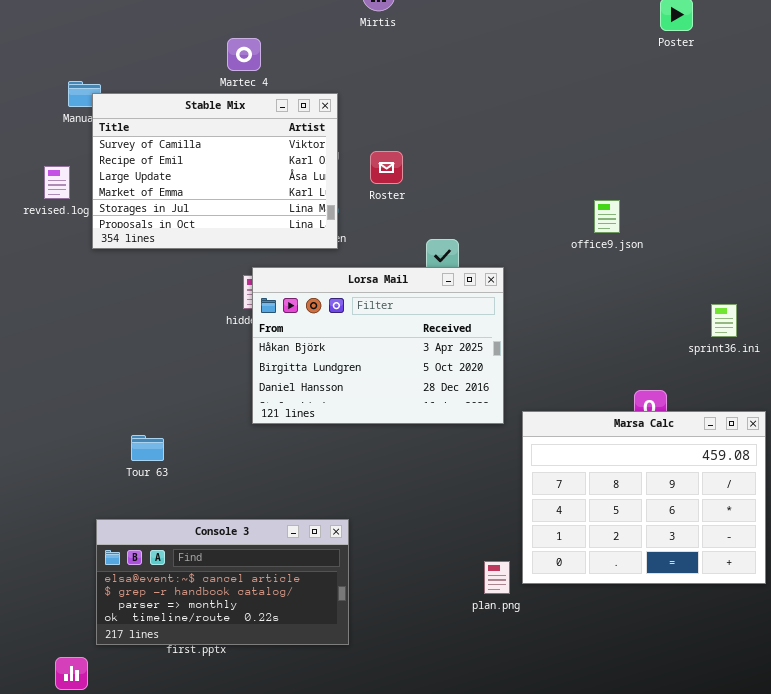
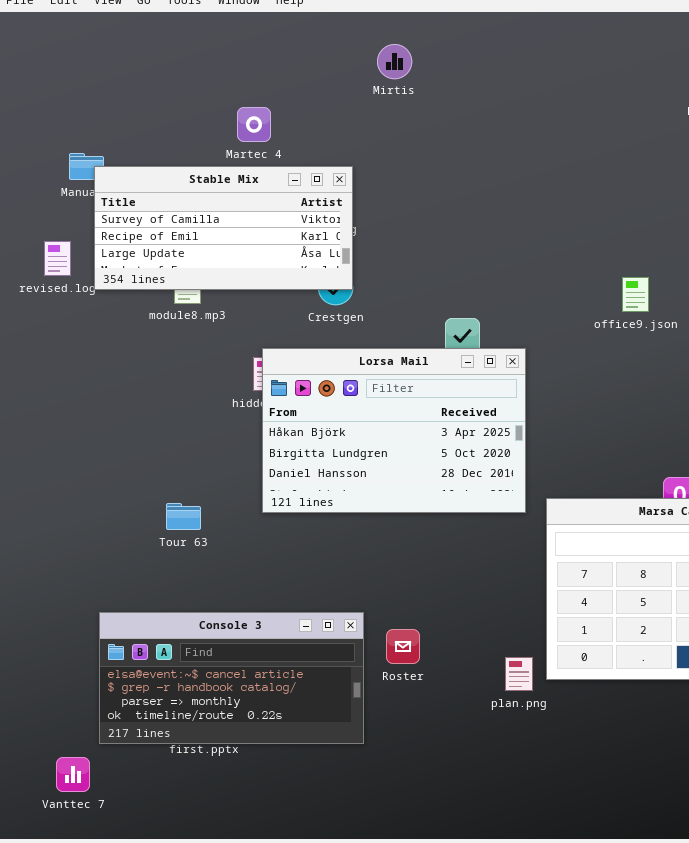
Stable Mix: [92,93,338,249] -> [94,166,353,290], resized
Roster: [370,151,403,184] -> [386,629,420,664], moved
Tour 63: [131,435,164,461] -> [166,503,201,530], moved

